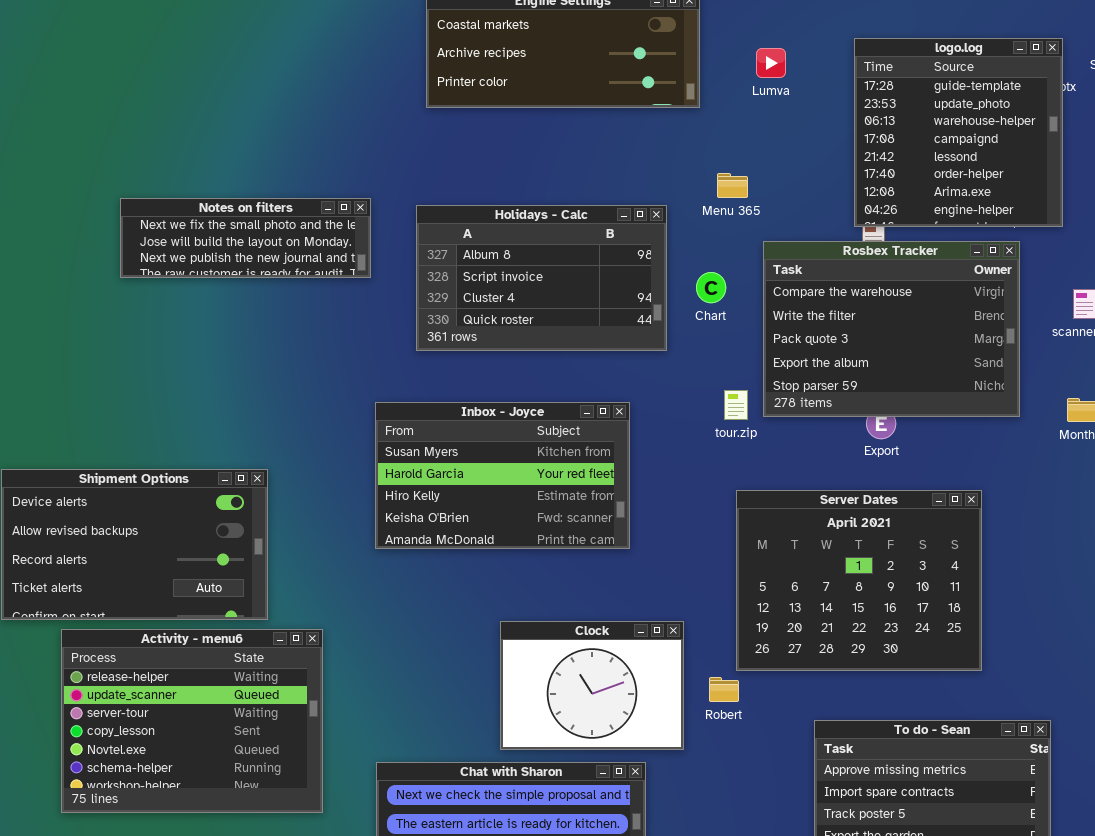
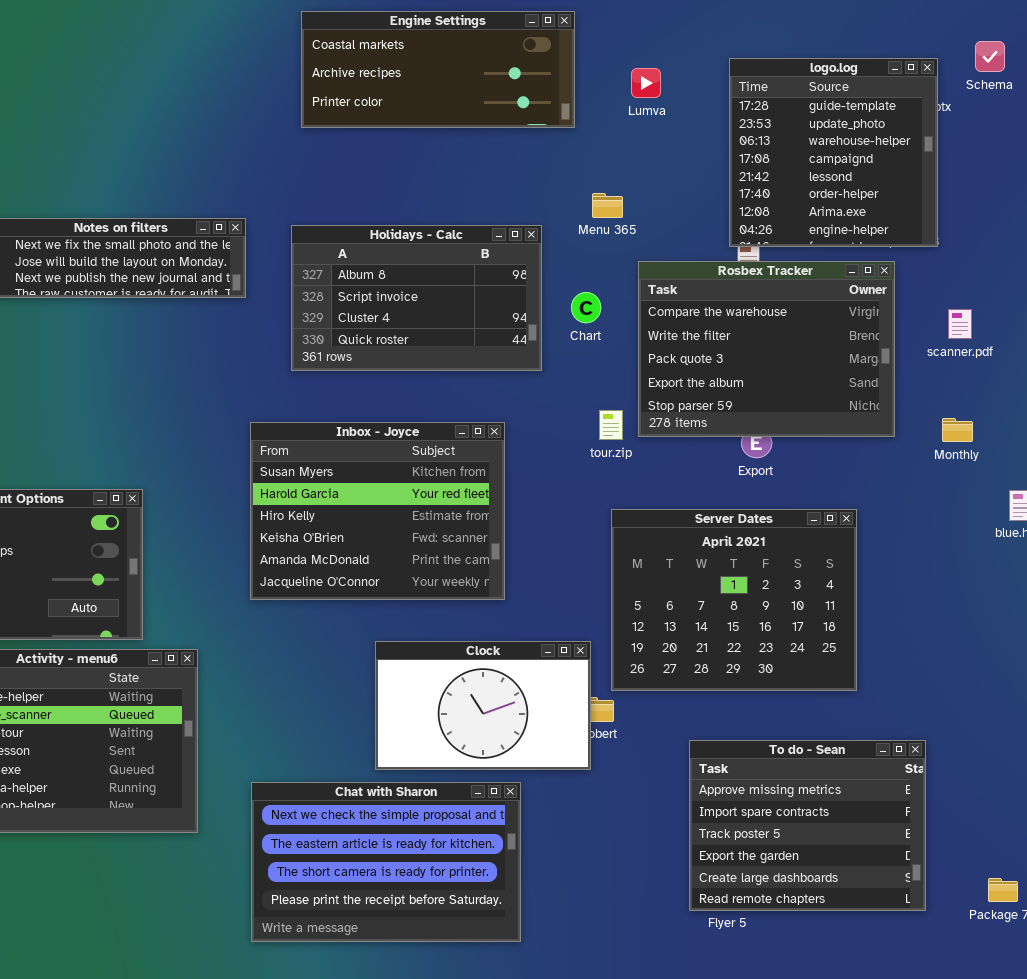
Inbox - Joyce: [375,402,630,549] -> [250,422,505,600], resized
Clock: [500,621,684,750] -> [375,641,591,770], resized

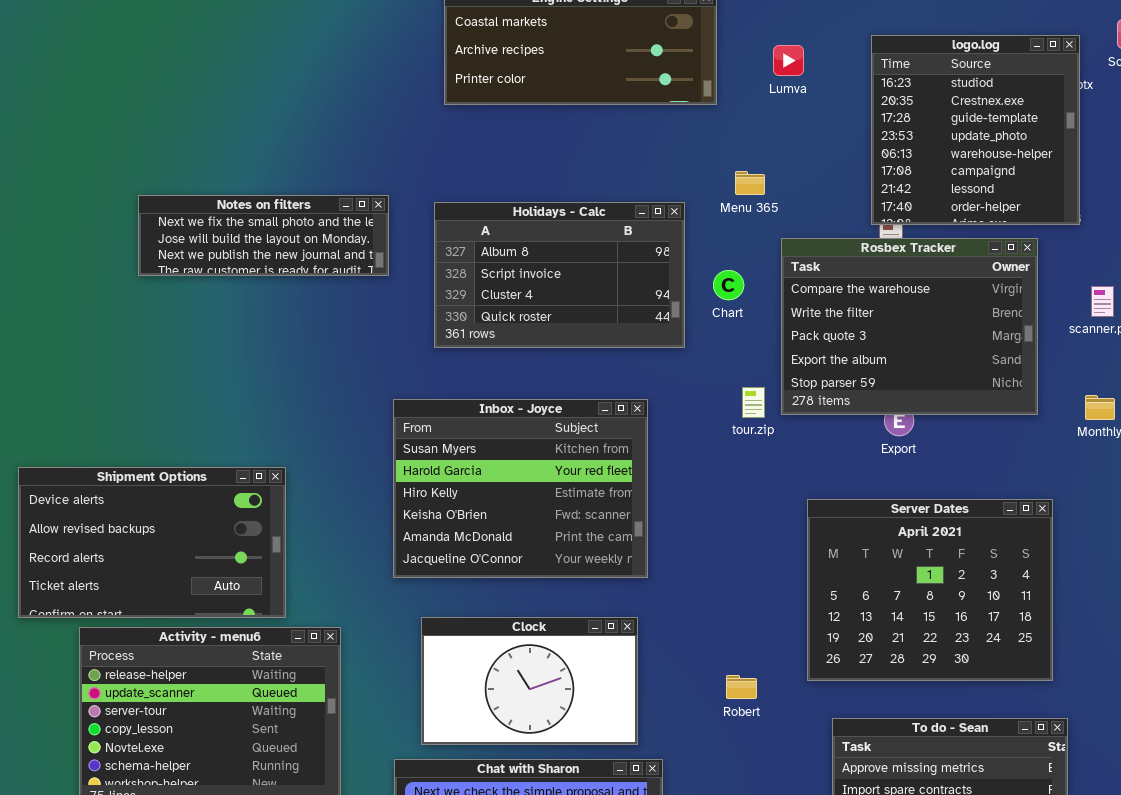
logo.log: [729,58,938,247] -> [871,35,1080,225], scrolled up 2 rows
Server Dates: [611,509,857,691] -> [807,499,1053,681], moved
Clock: [375,641,591,770] -> [421,617,638,745], moved

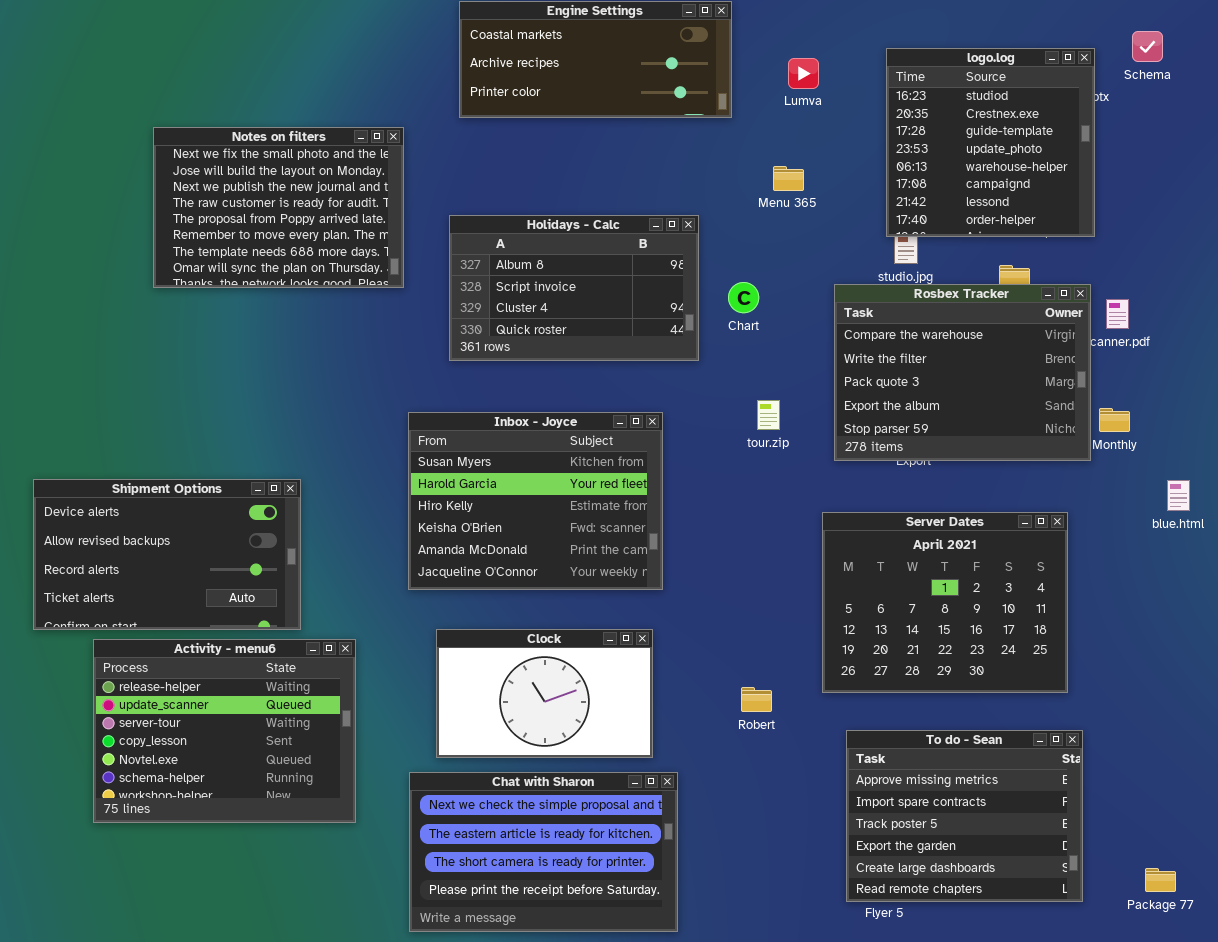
Menu 365: [735,171,765,195] -> [773,166,804,191], moved
Notes on filters: [138,195,389,276] -> [153,127,404,288], resized
Rosbex Tracker: [781,238,1038,415] -> [834,284,1091,461], moved

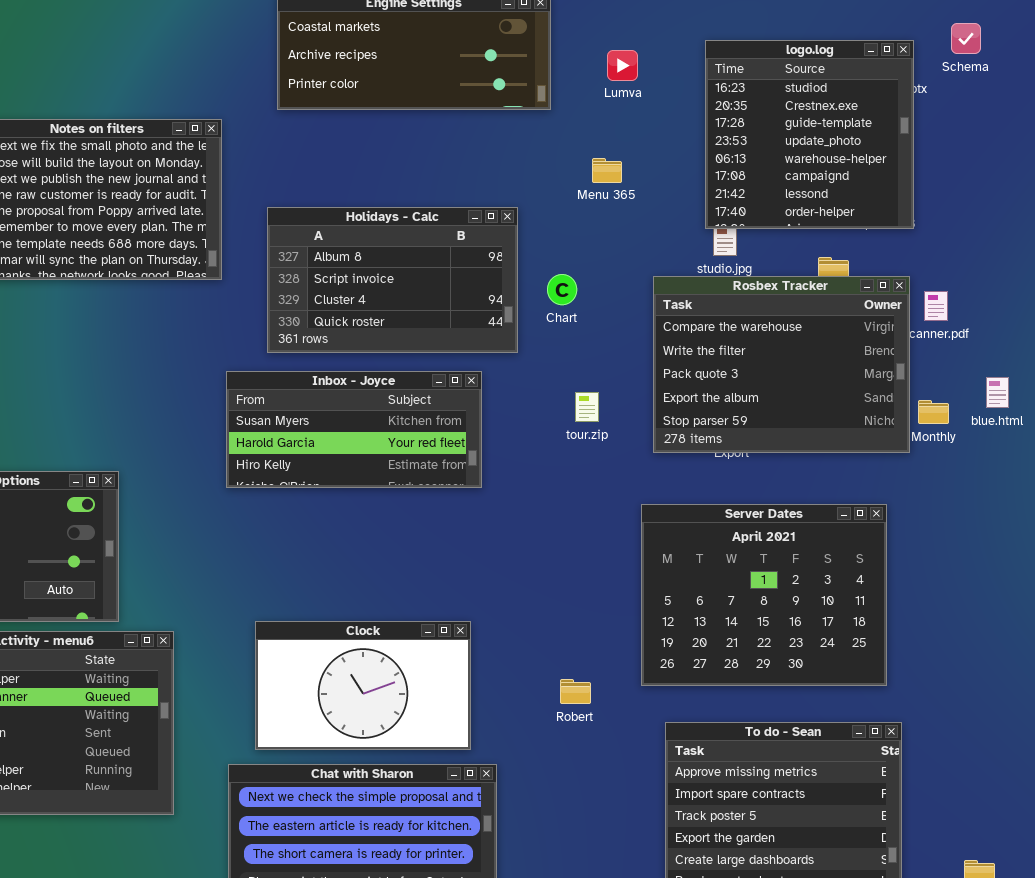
Inbox - Joyce: [408,412,663,590] -> [226,371,482,488], moved, resized
blue.html: [1167,480,1190,511] -> [986,377,1009,408], moved

